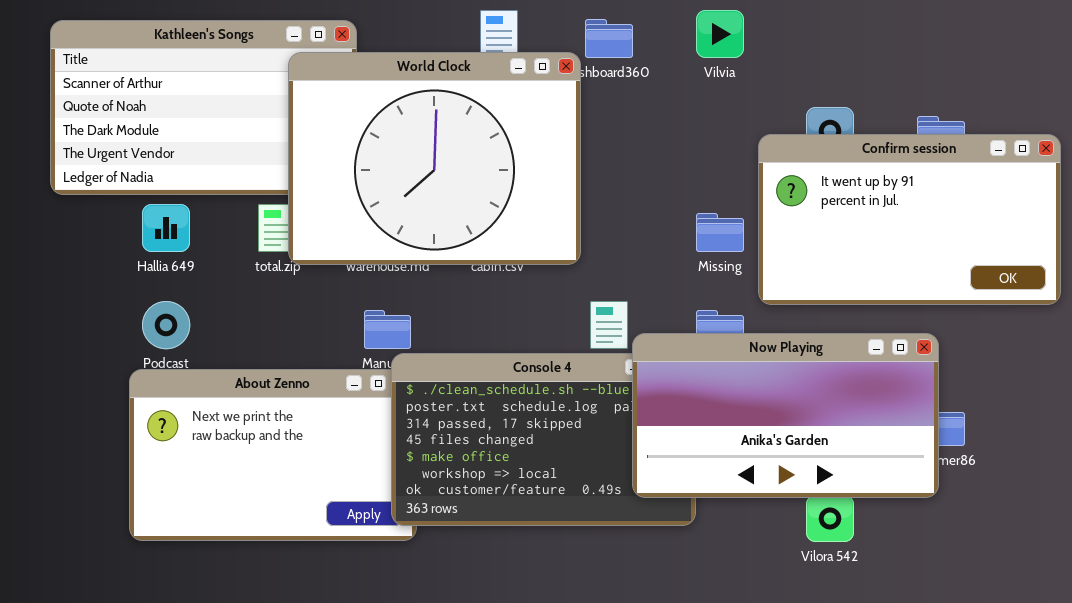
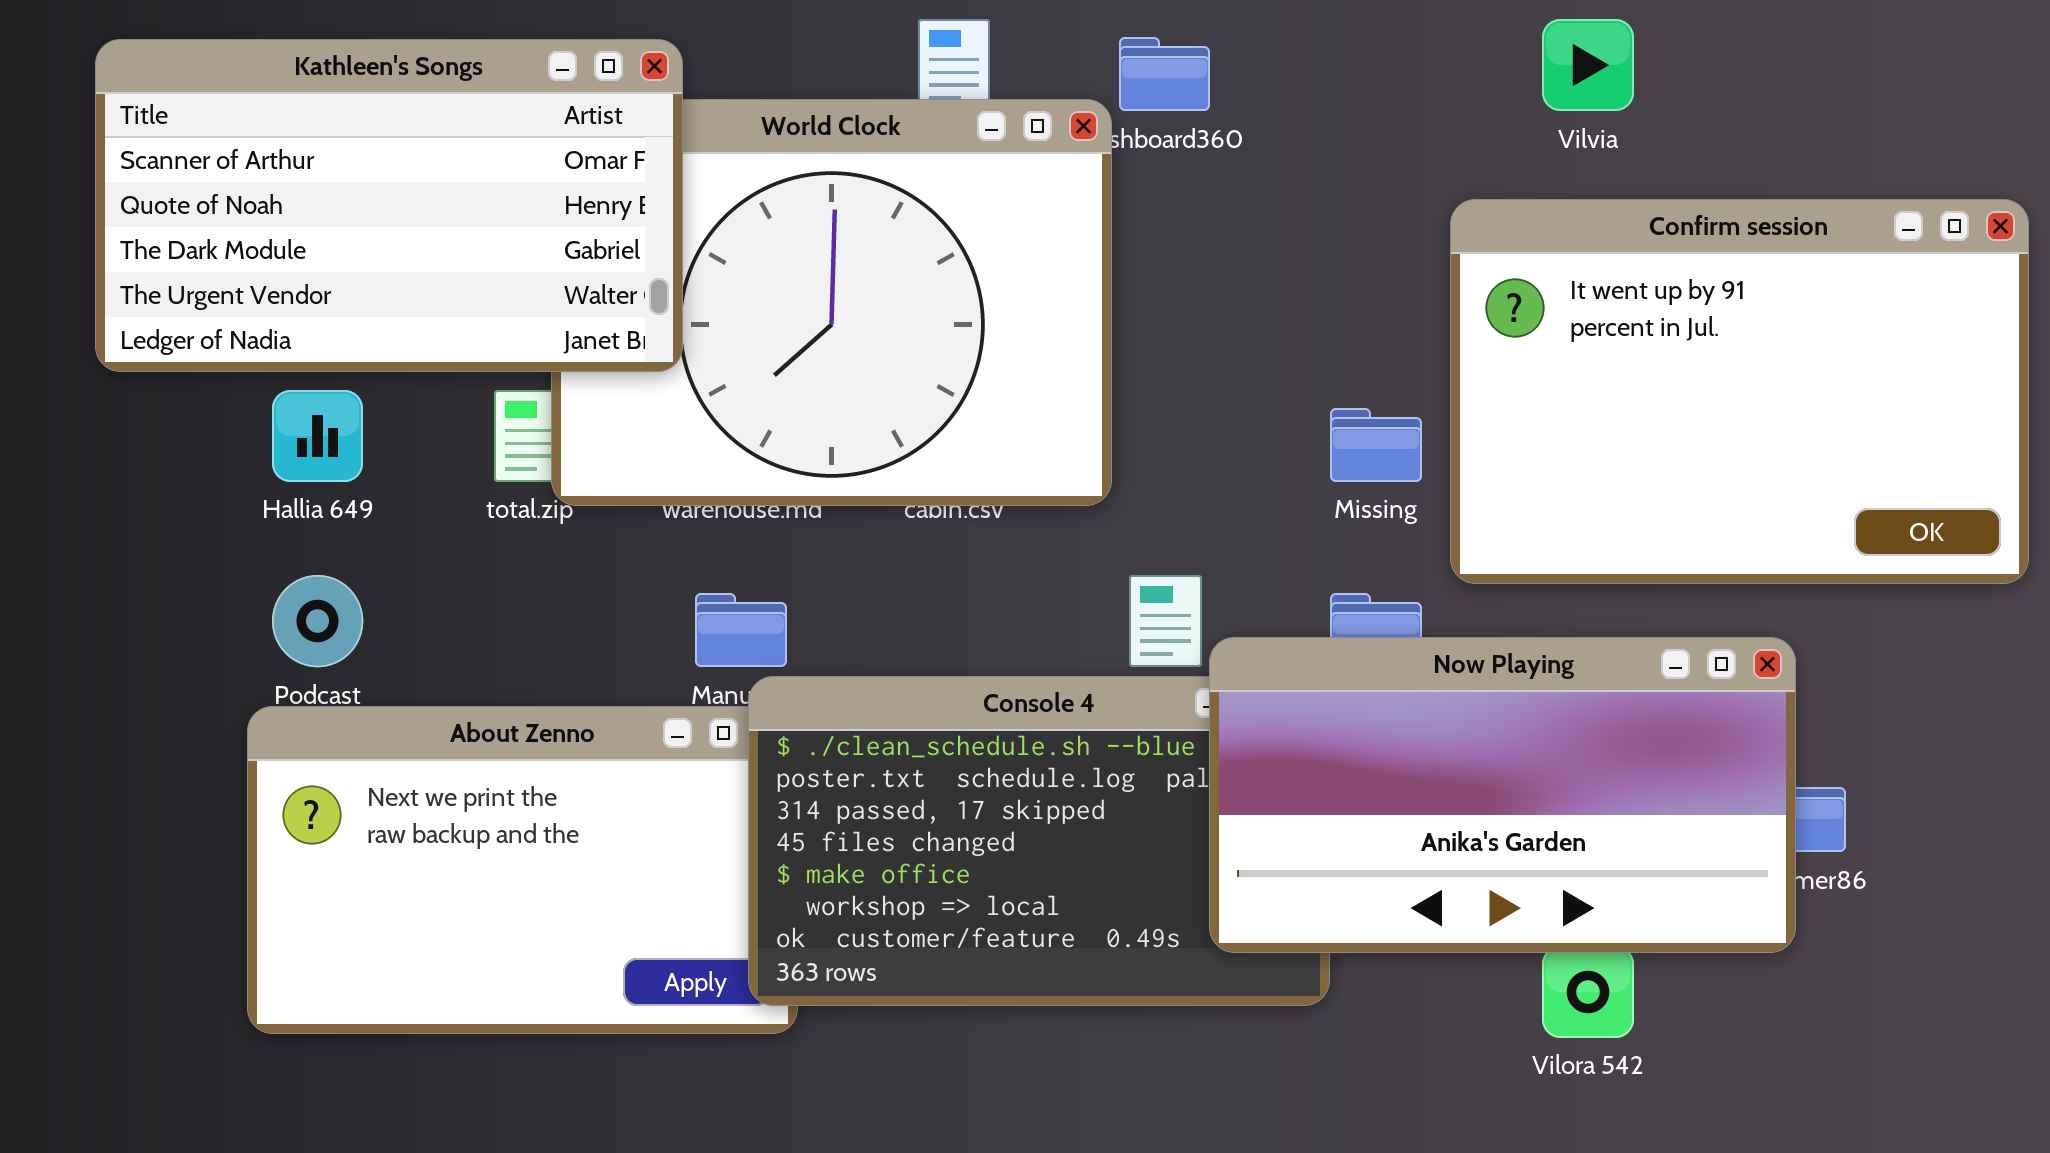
Vilvia: [696,10,744,58] -> [1542,19,1634,111], moved
Kathleen's Songs: [50,20,357,195] -> [95,39,683,372], raised
Confirm session: [758,134,1061,305] -> [1450,199,2029,584], resized

